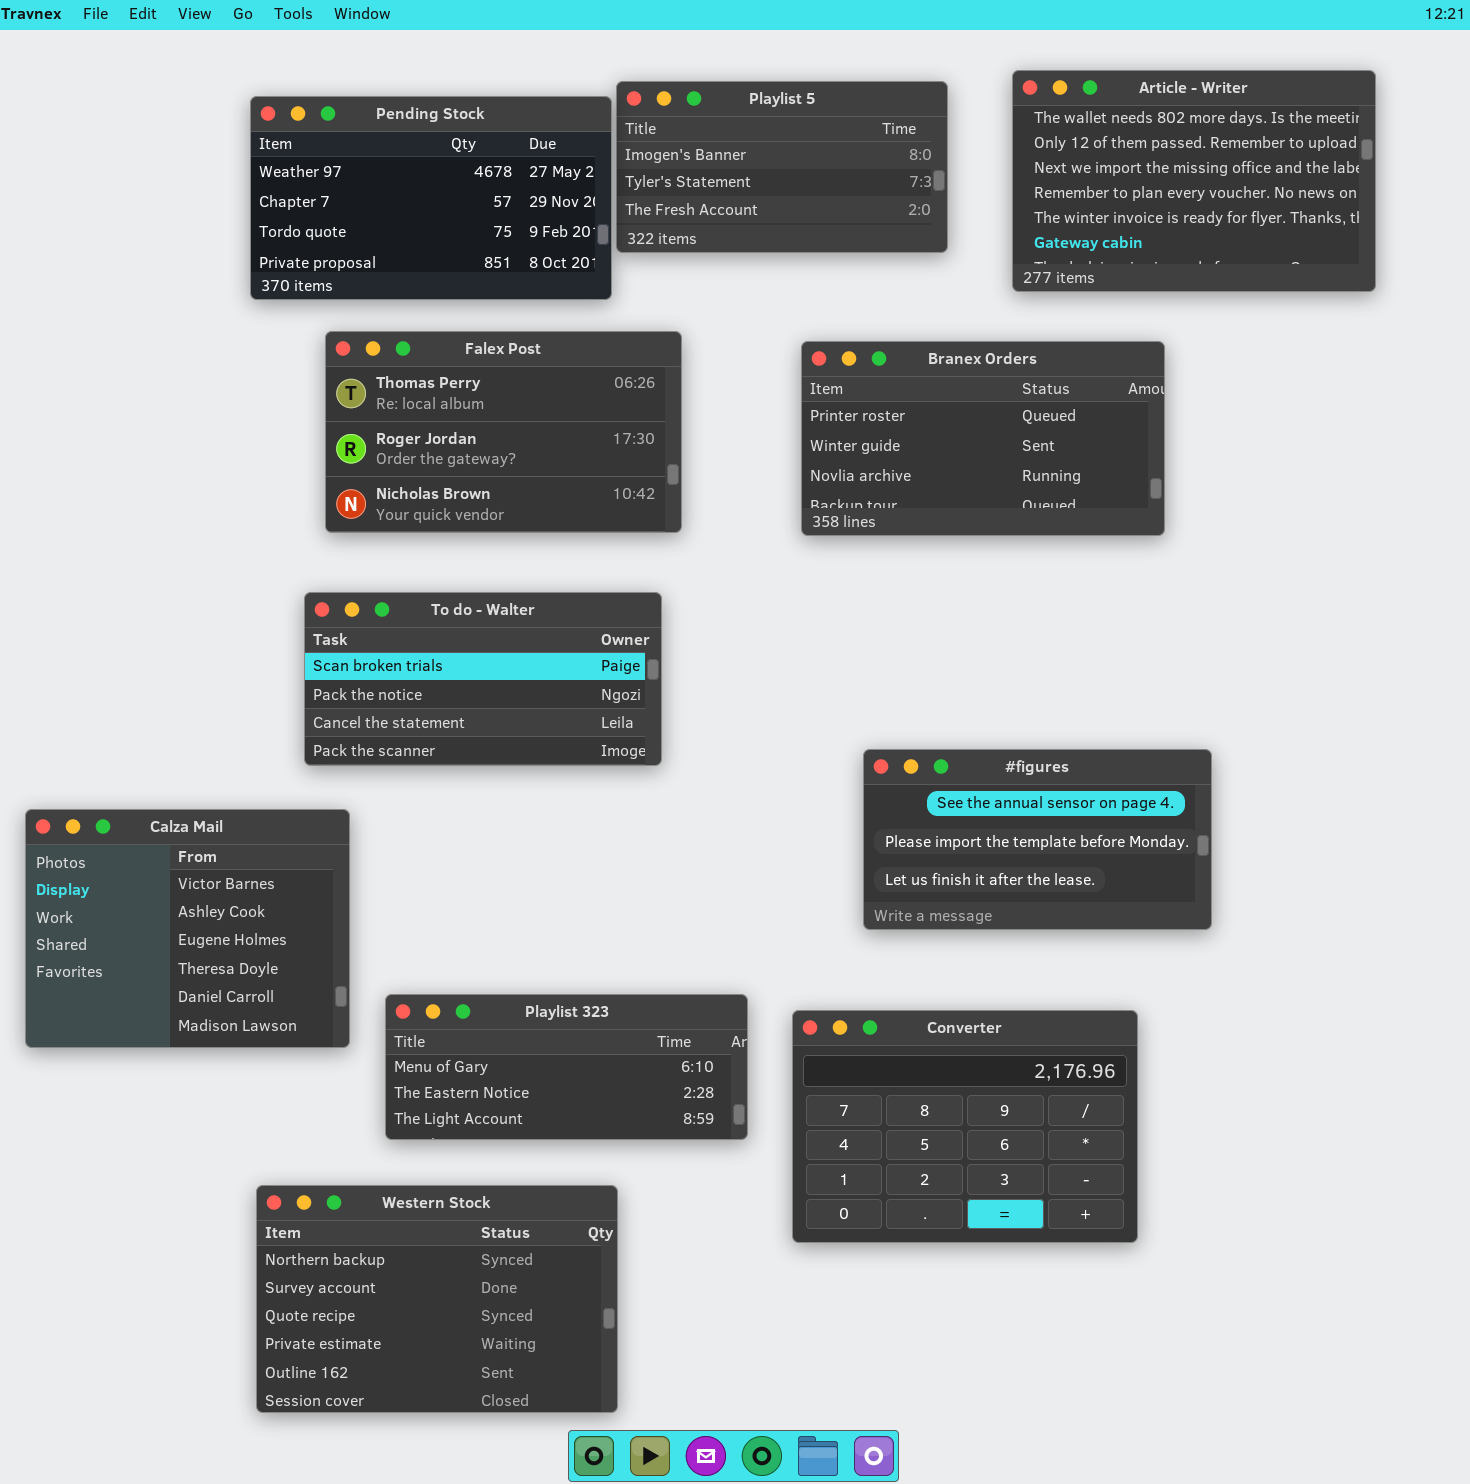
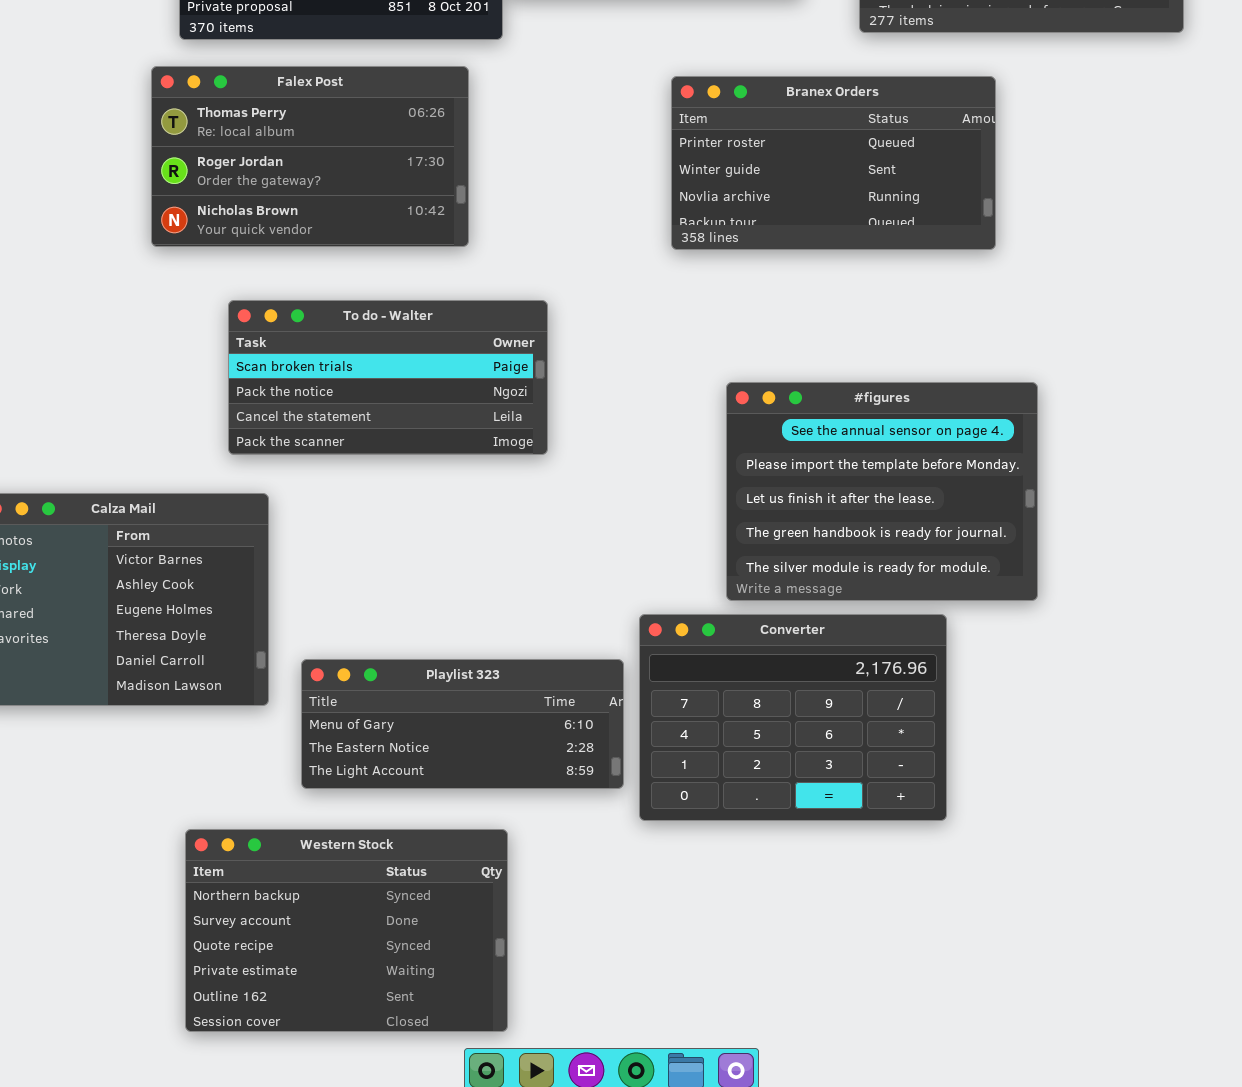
Falex Post: [325,331,682,533] -> [151,66,469,247], moved
#figures: [863,749,1212,930] -> [726,382,1038,601], resized
Converter: [792,1010,1138,1243] -> [639,614,947,821], moved

